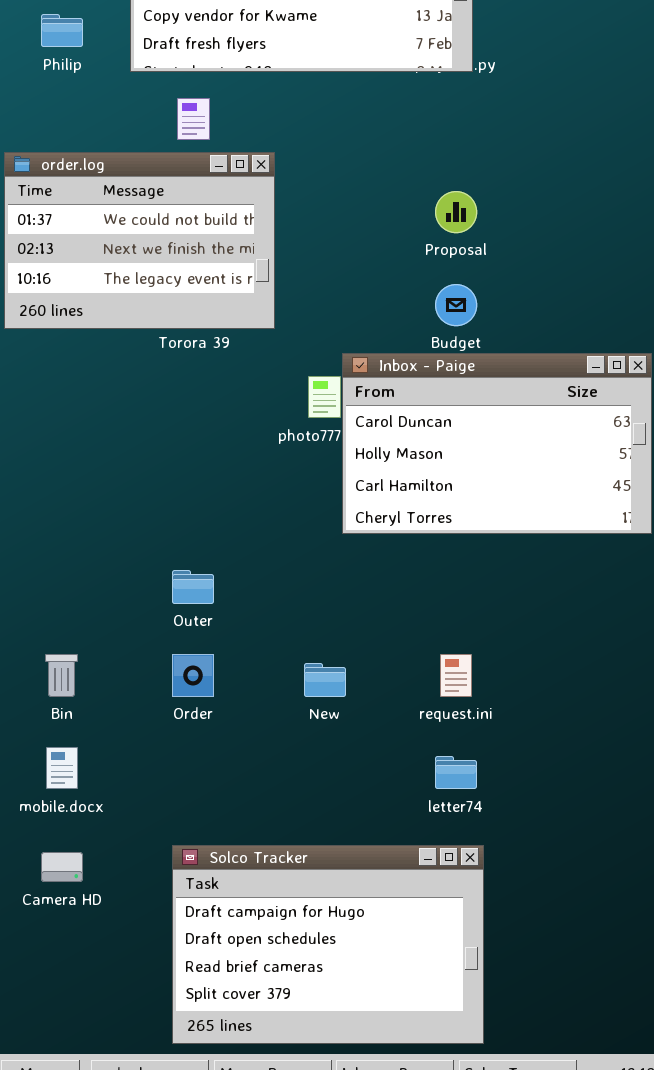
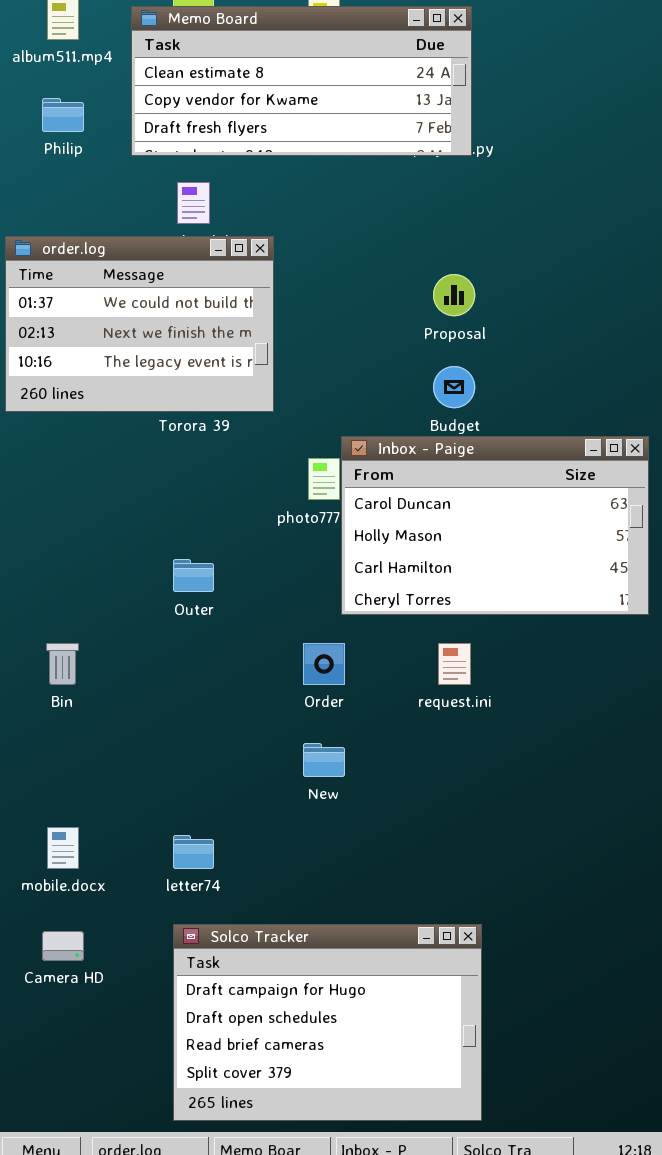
Outer: [172,570,214,604] -> [173,559,214,592], moved
Bin: [45,654,78,697] -> [46,643,79,685], moved
Order: [172,654,214,697] -> [303,643,345,685], moved
request.ini: [440,654,472,697] -> [438,643,471,685], moved
letter74: [435,756,477,789] -> [173,835,214,869], moved

